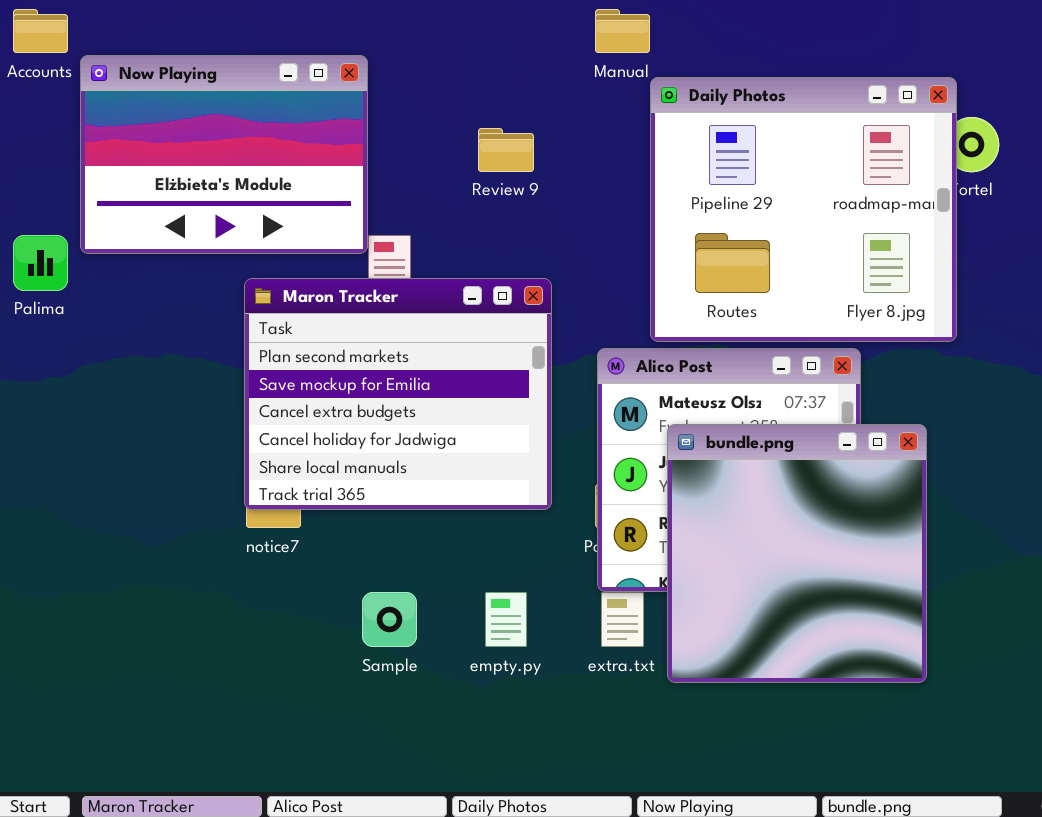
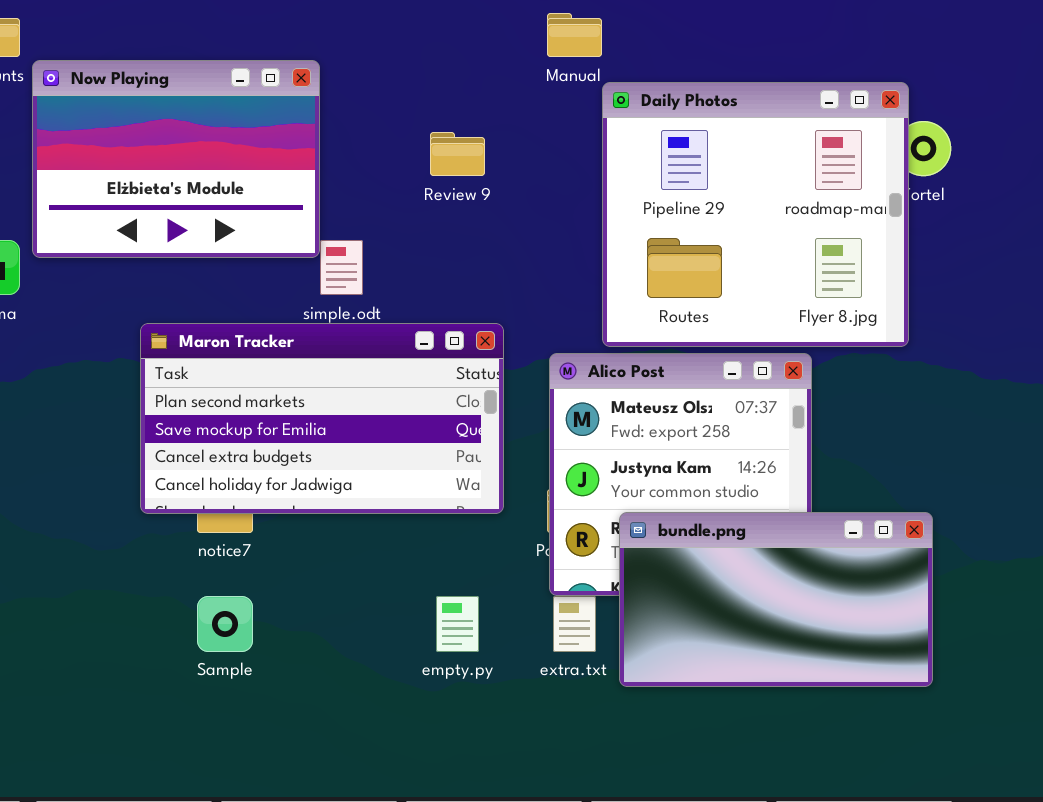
Maron Tracker: [244,278,552,510] -> [140,323,504,514], resized
bundle.png: [667,424,927,683] -> [619,512,933,687], resized
Sample: [362,592,417,647] -> [197,596,253,652], moved

